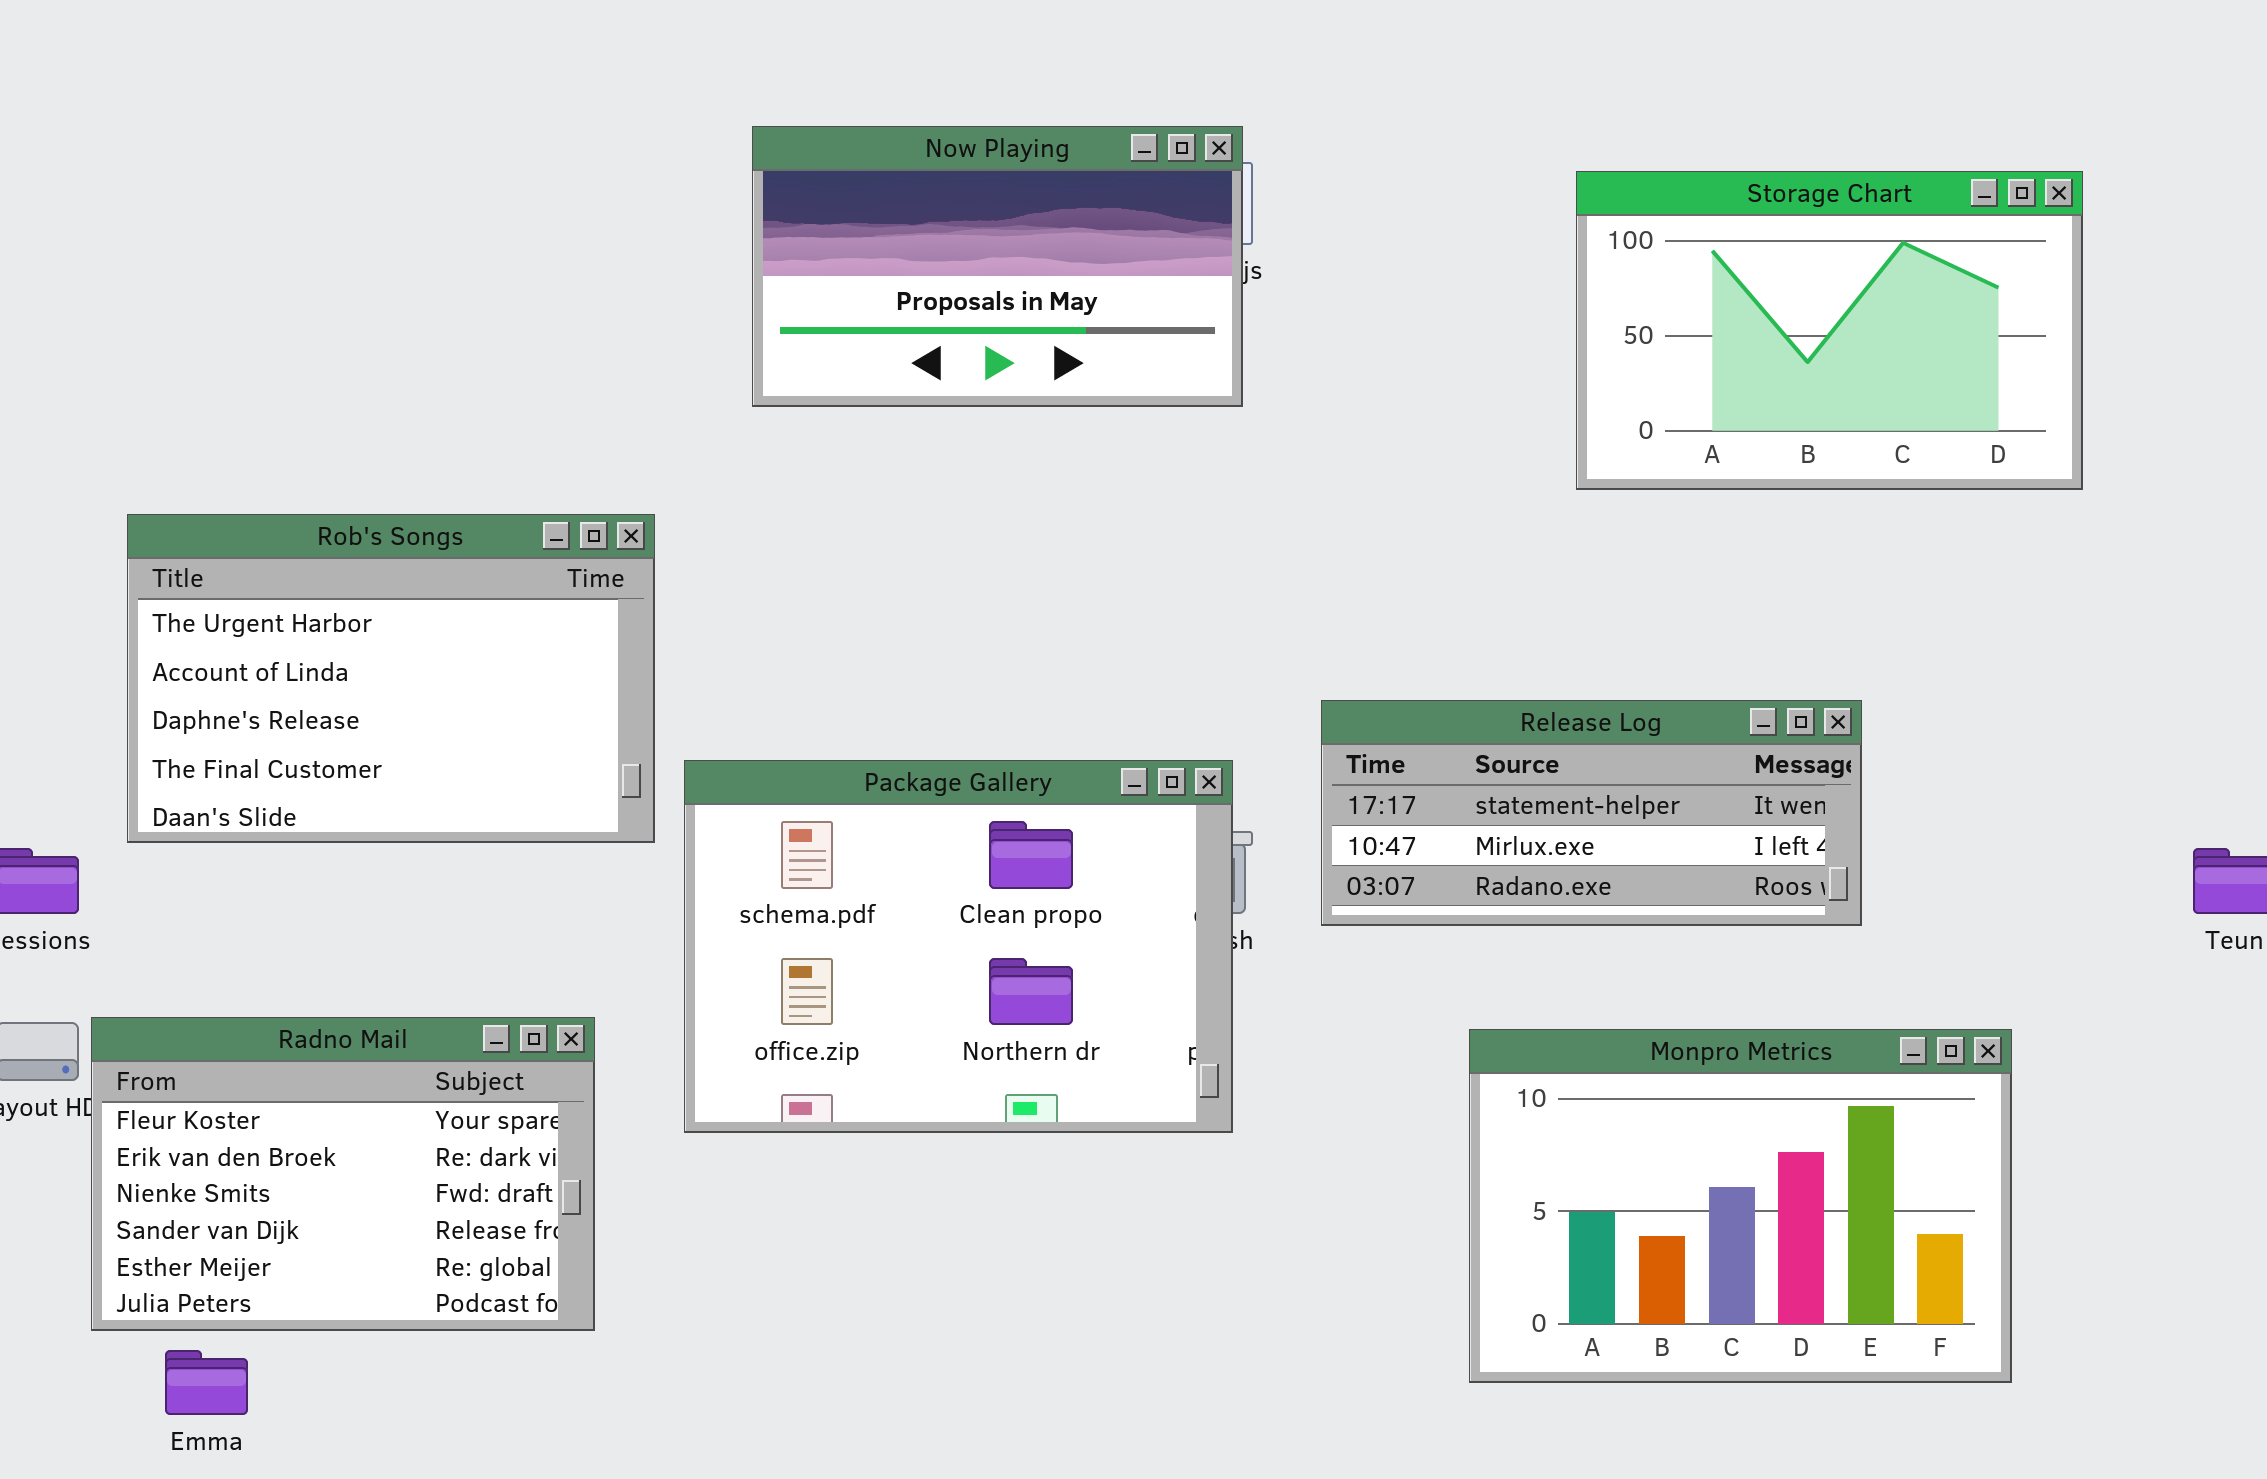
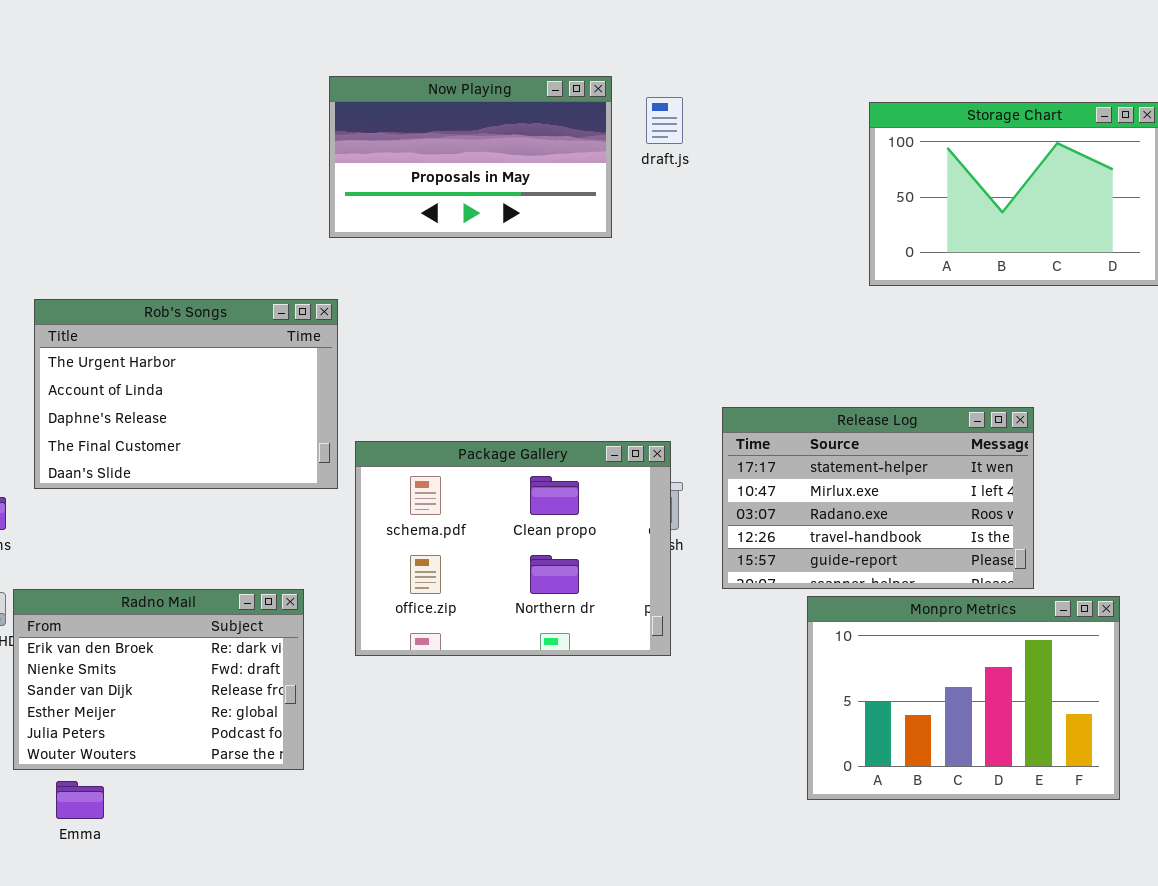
Now Playing: [752,126,1243,407] -> [329,76,612,238], moved
Release Log: [1321,700,1862,926] -> [722,407,1034,589], resized
Radno Mail: [91,1017,595,1331] -> [13,589,304,770], scrolled down 1 row

